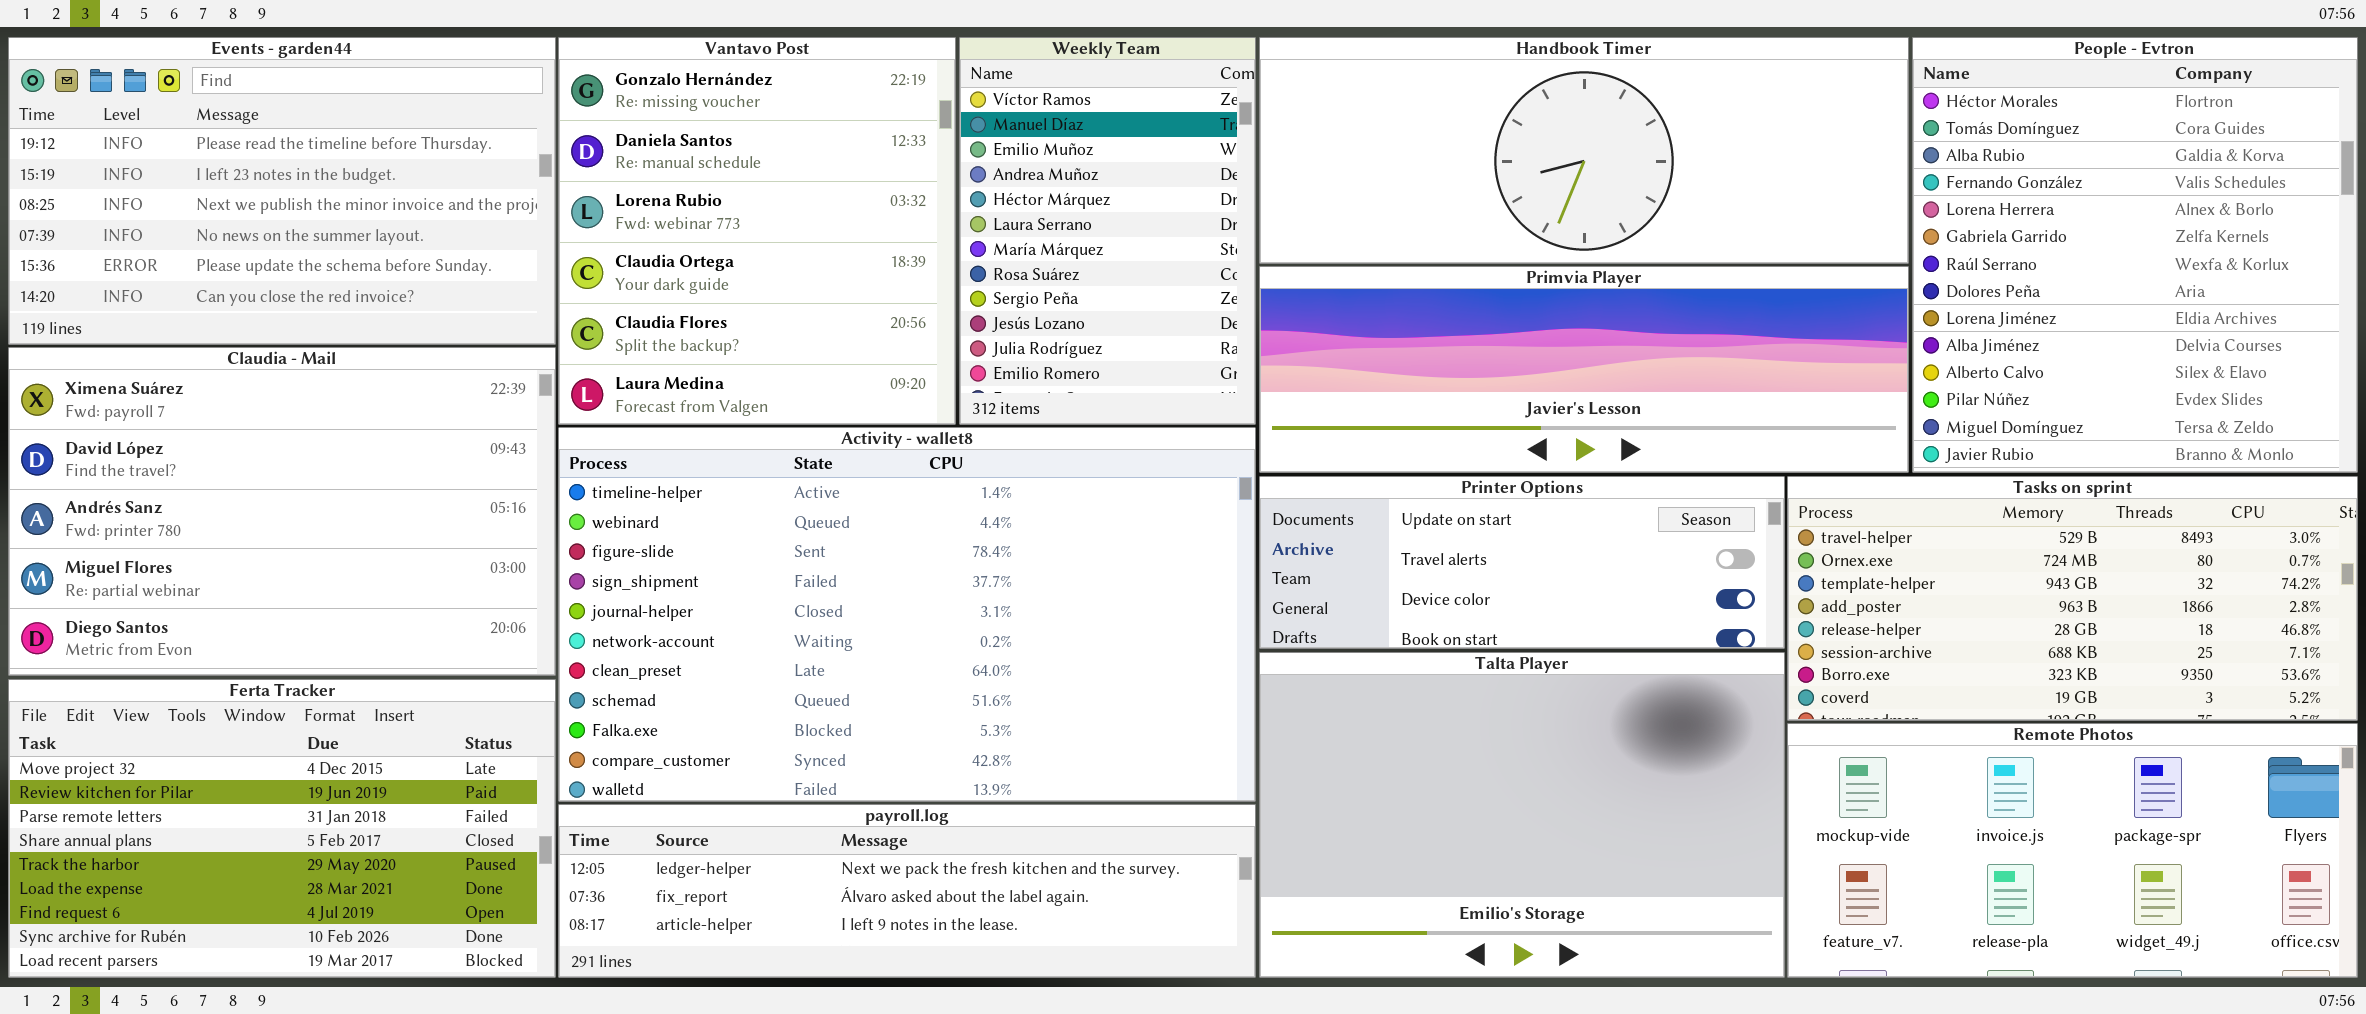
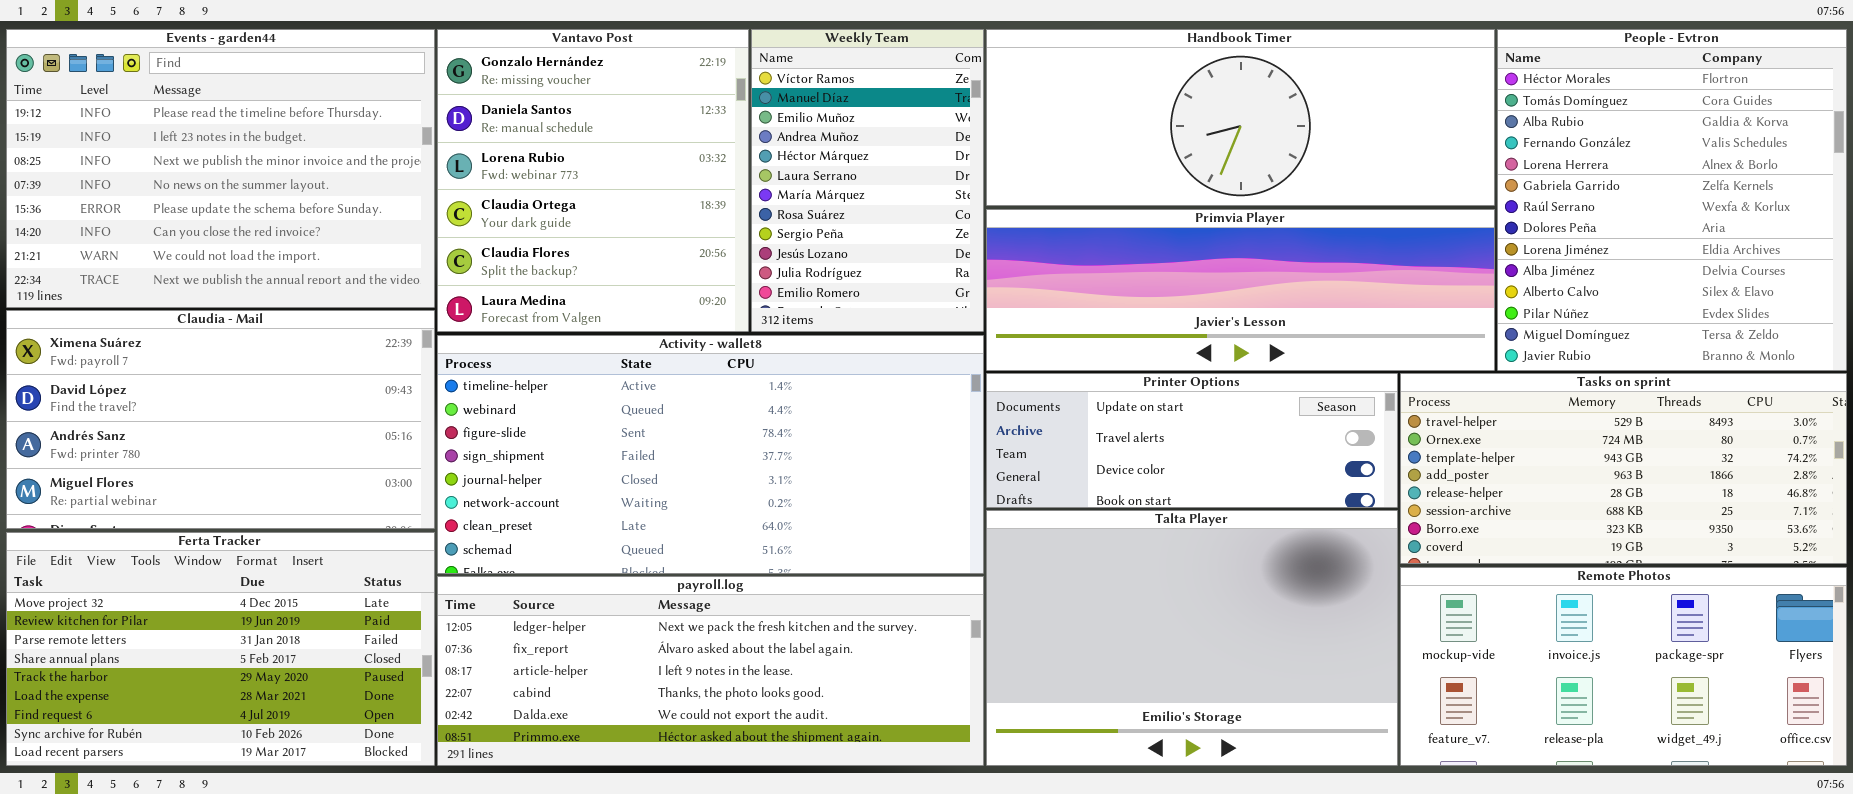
Events - garden44: [8,37,556,345] -> [6,29,435,308], resized
Claudia - Mail: [8,347,556,676] -> [6,310,435,529], resized
Activity - wallet8: [558,427,1256,802] -> [437,335,984,574], resized
payroll.log: [558,804,1256,978] -> [437,576,984,766], resized

